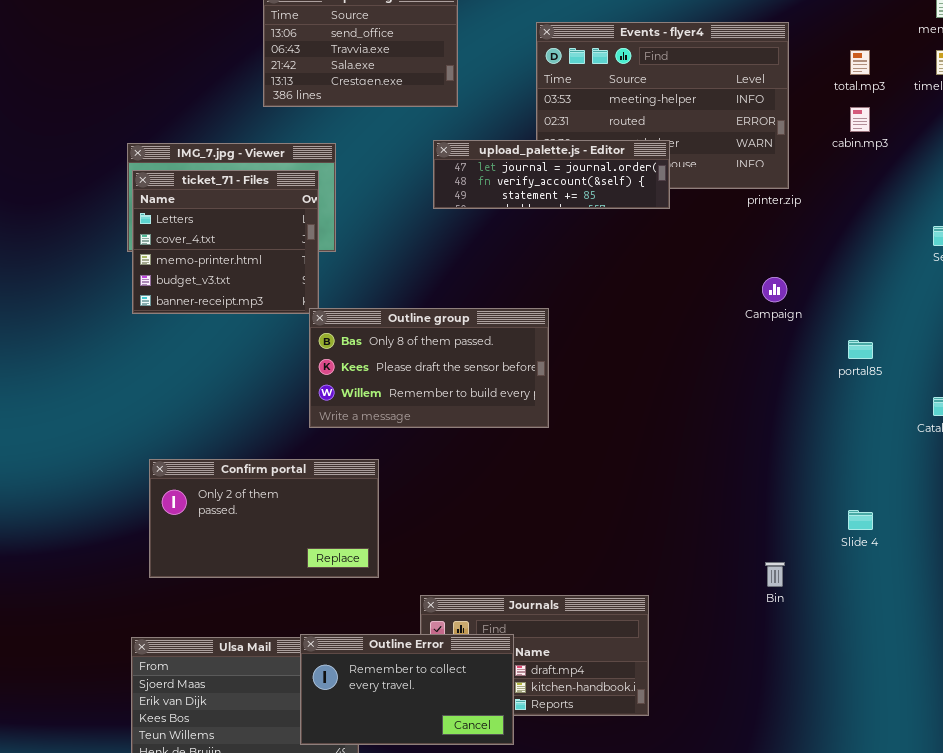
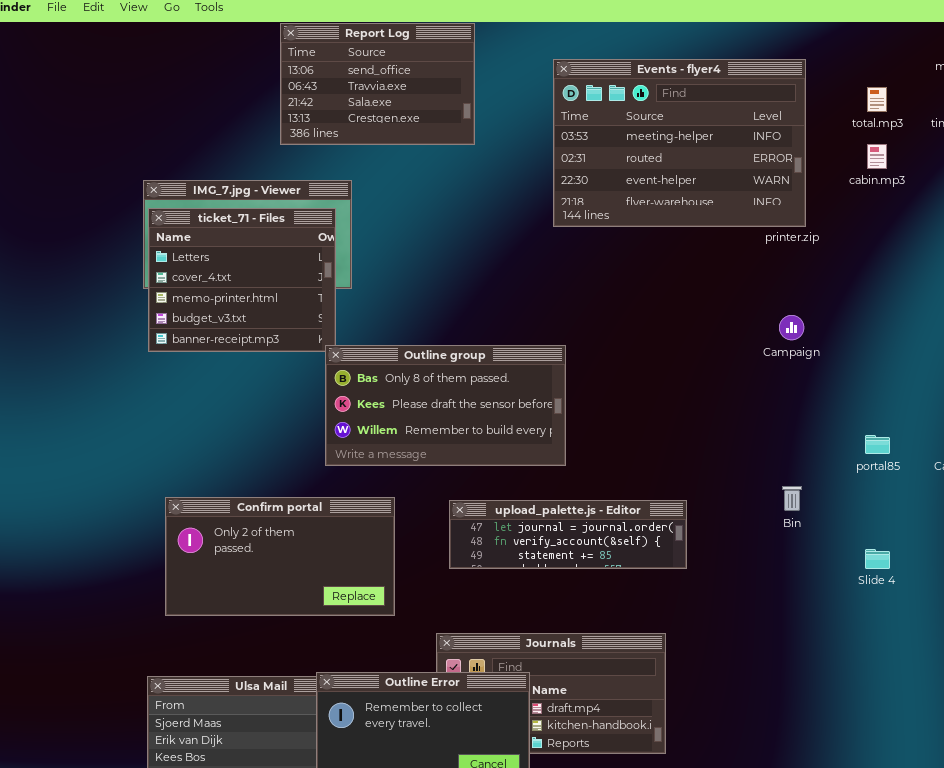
upload_palette.js - Editor: [433,140,670,209] -> [449,500,687,569], moved
portal85: [848,340,873,359] -> [865,435,890,454], moved
Bin: [765,562,785,587] -> [782,486,802,511], moved

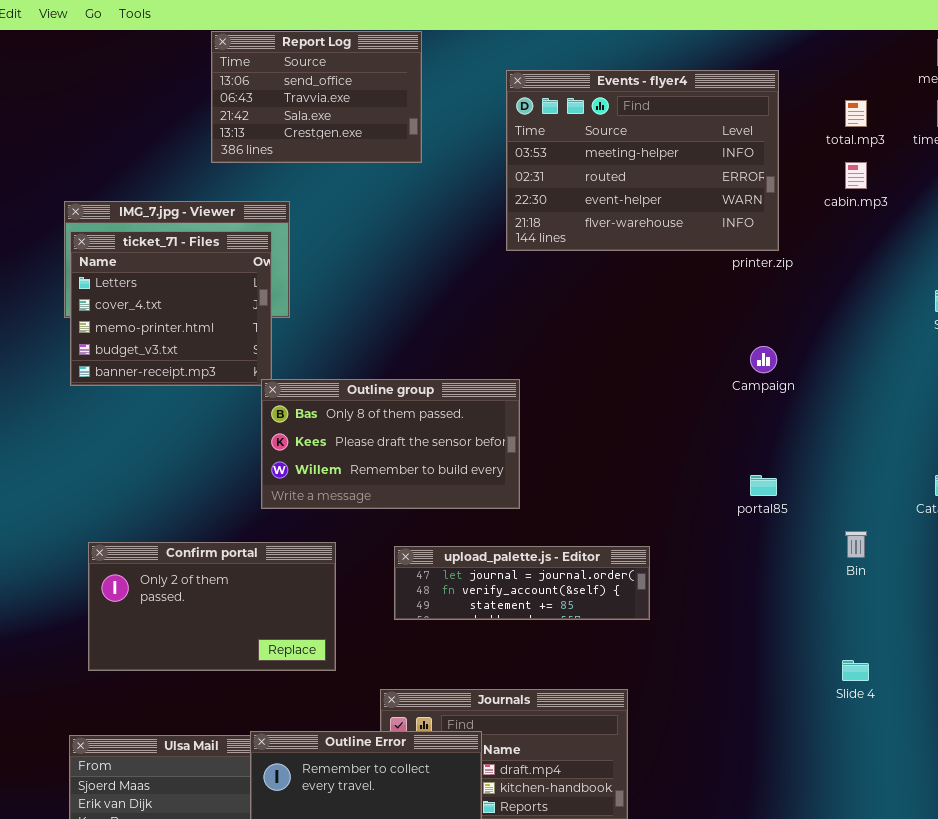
portal85: [865,435,890,454] -> [750,475,777,496], moved
Bin: [782,486,802,511] -> [845,531,867,558], moved
Slide 4: [865,549,890,569] -> [842,660,869,681], moved

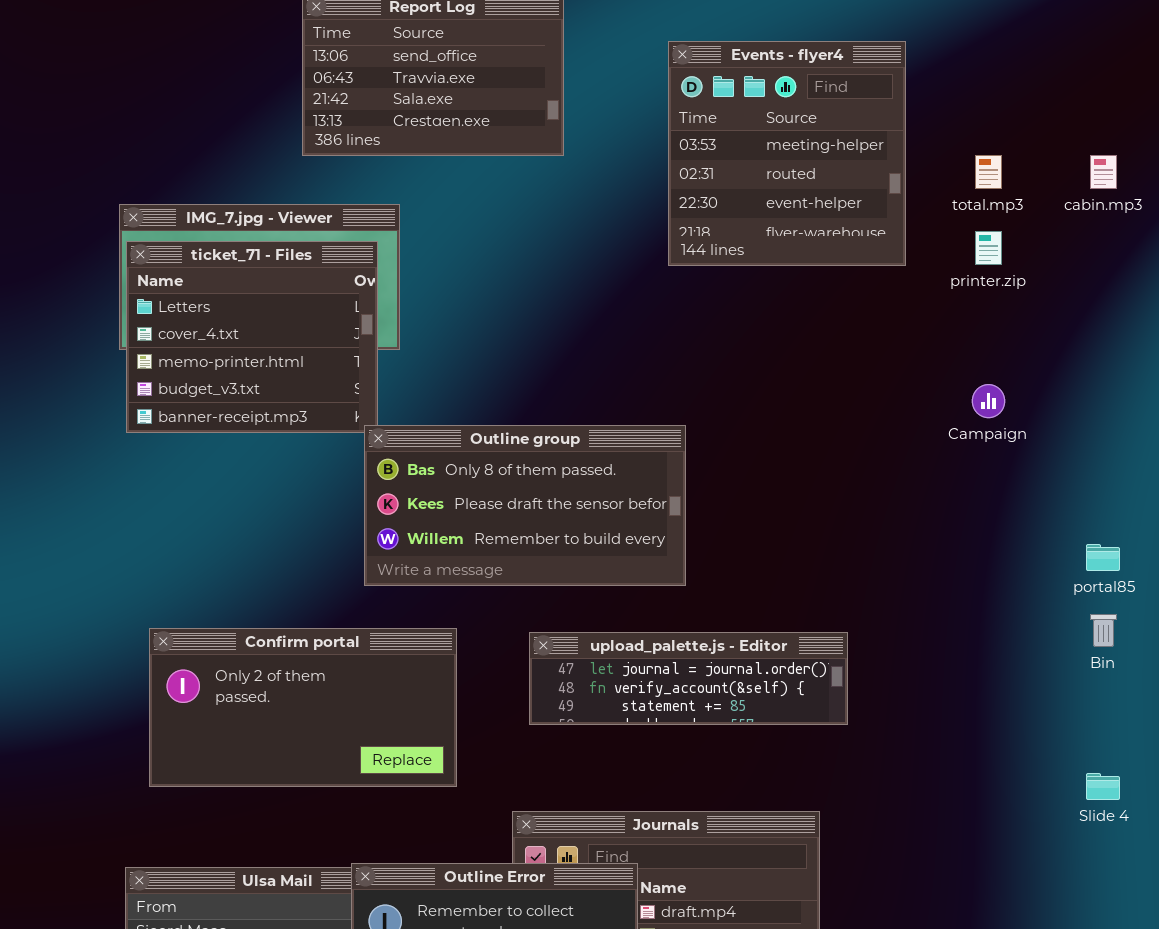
Events - flyer4: [506,70,779,251] -> [668,41,906,266], resized
total.mp3: [845,100,867,127] -> [975,155,1002,189], moved
portal85: [750,475,777,496] -> [1086,544,1120,571], moved

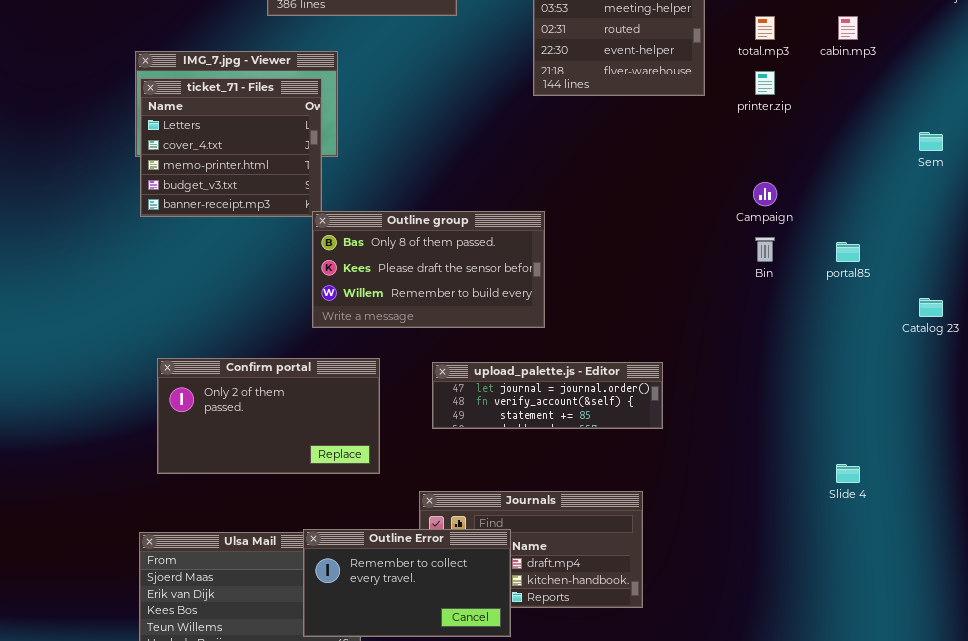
portal85: [1086,544,1120,571] -> [836,242,860,262], moved
Bin: [1090,614,1117,647] -> [755,237,775,262], moved

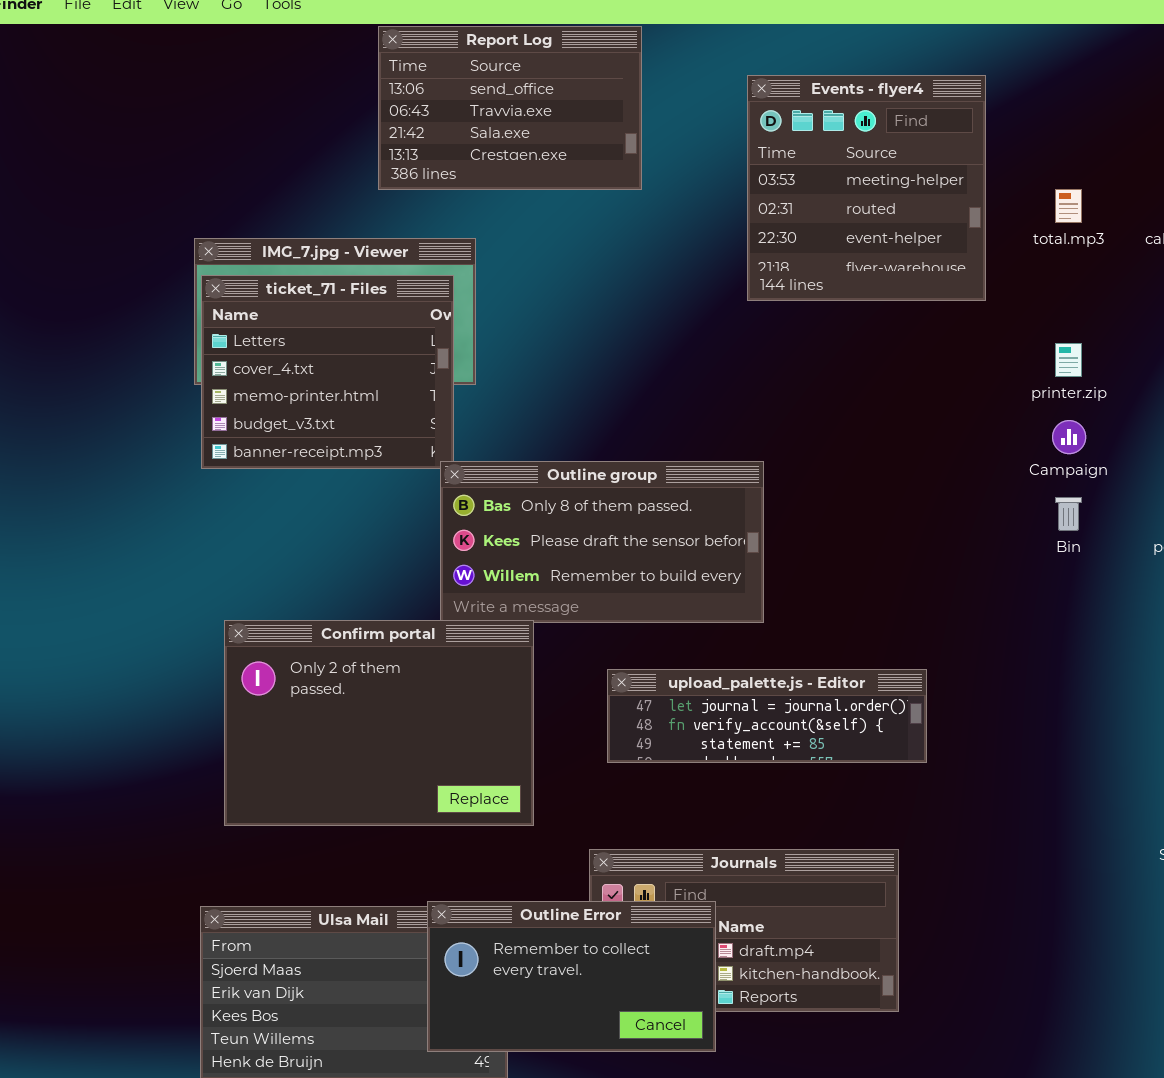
printer.zip: [755,71,775,95] -> [1055,343,1082,377], moved
Confirm portal: [157,358,380,474] -> [224,620,534,826], resized

